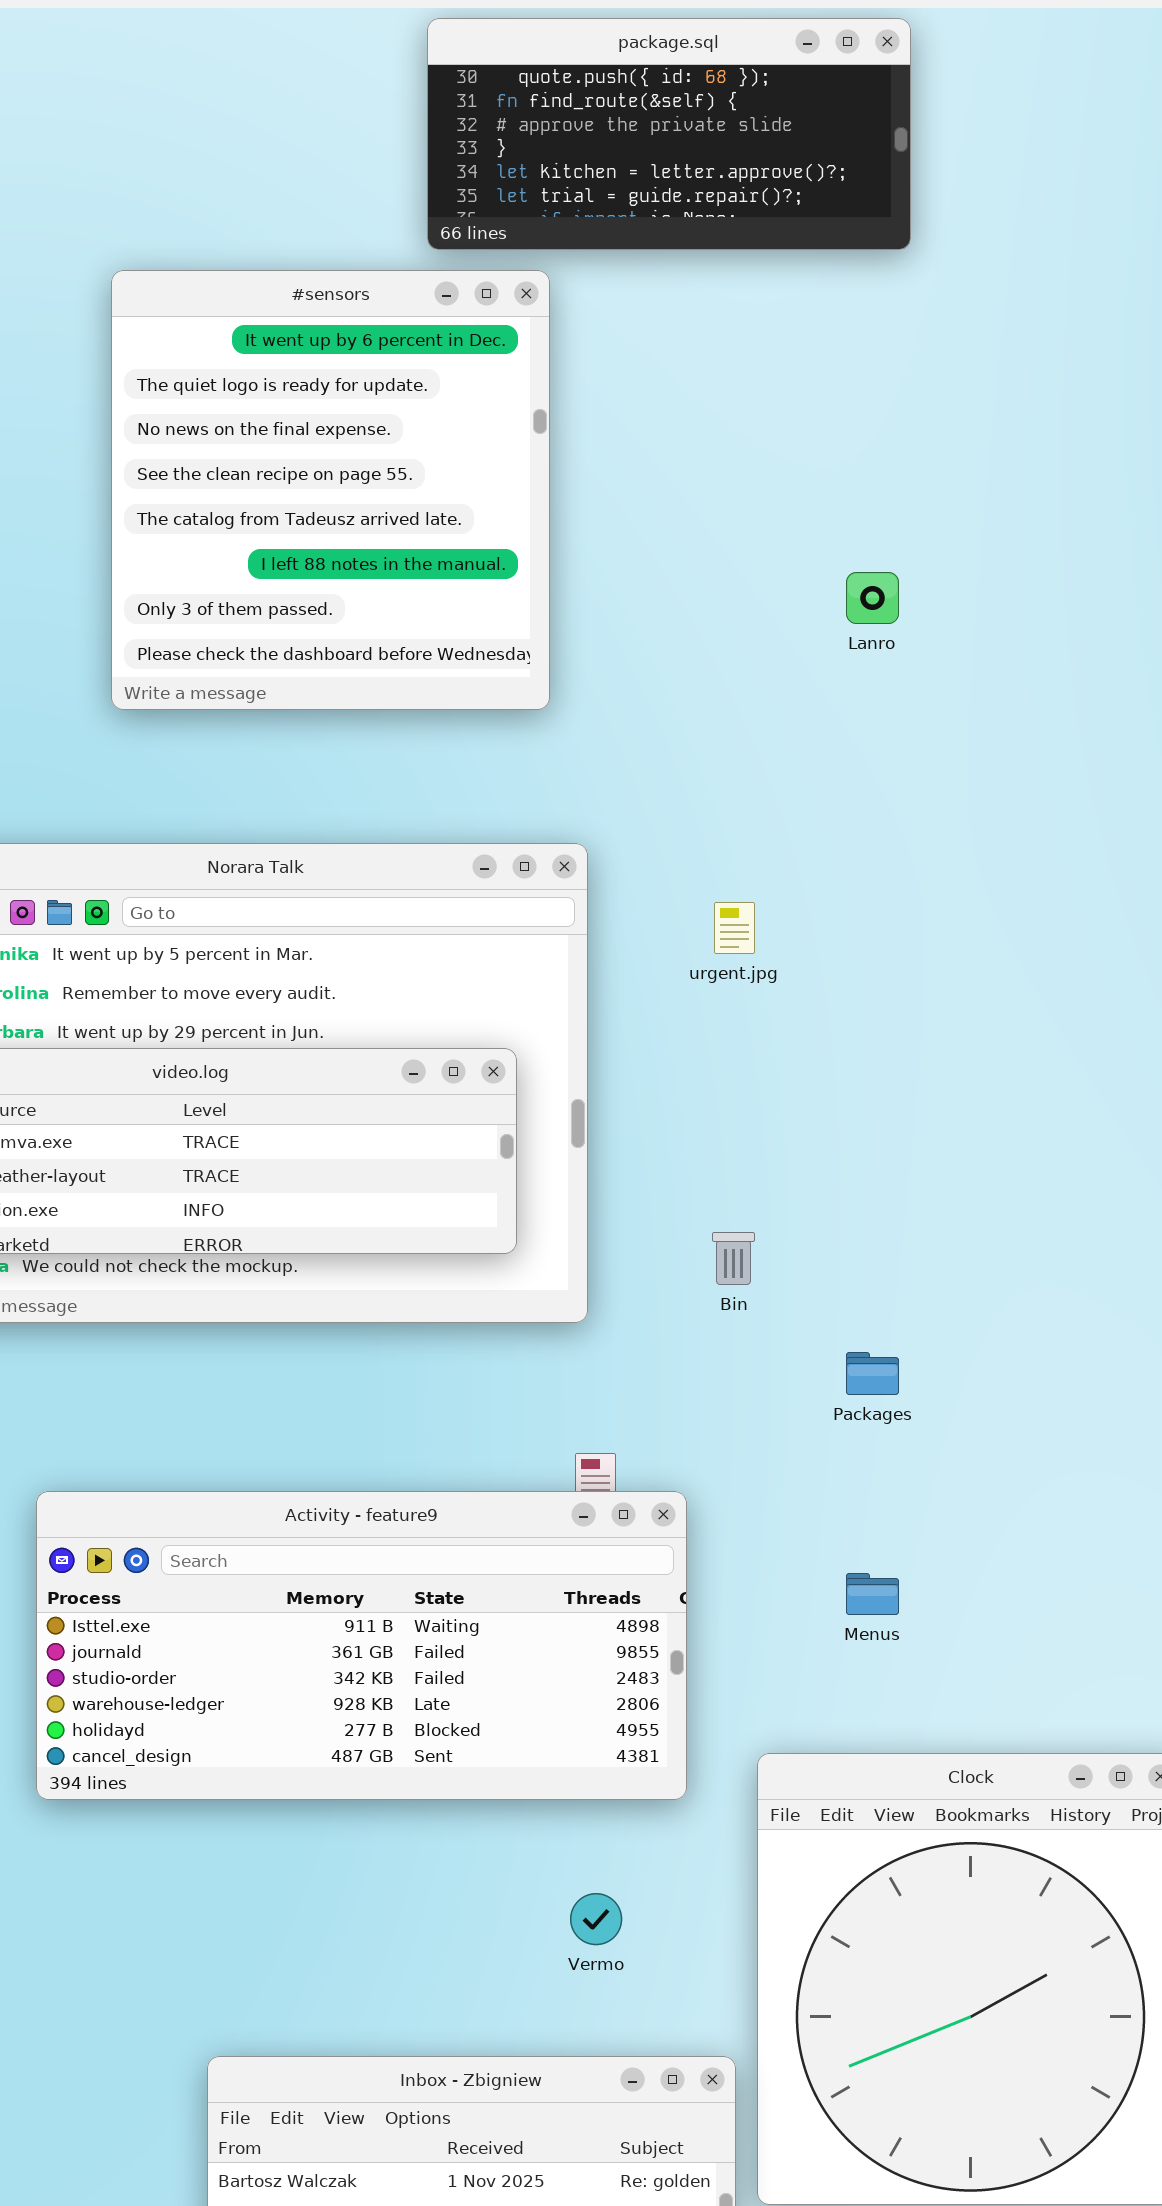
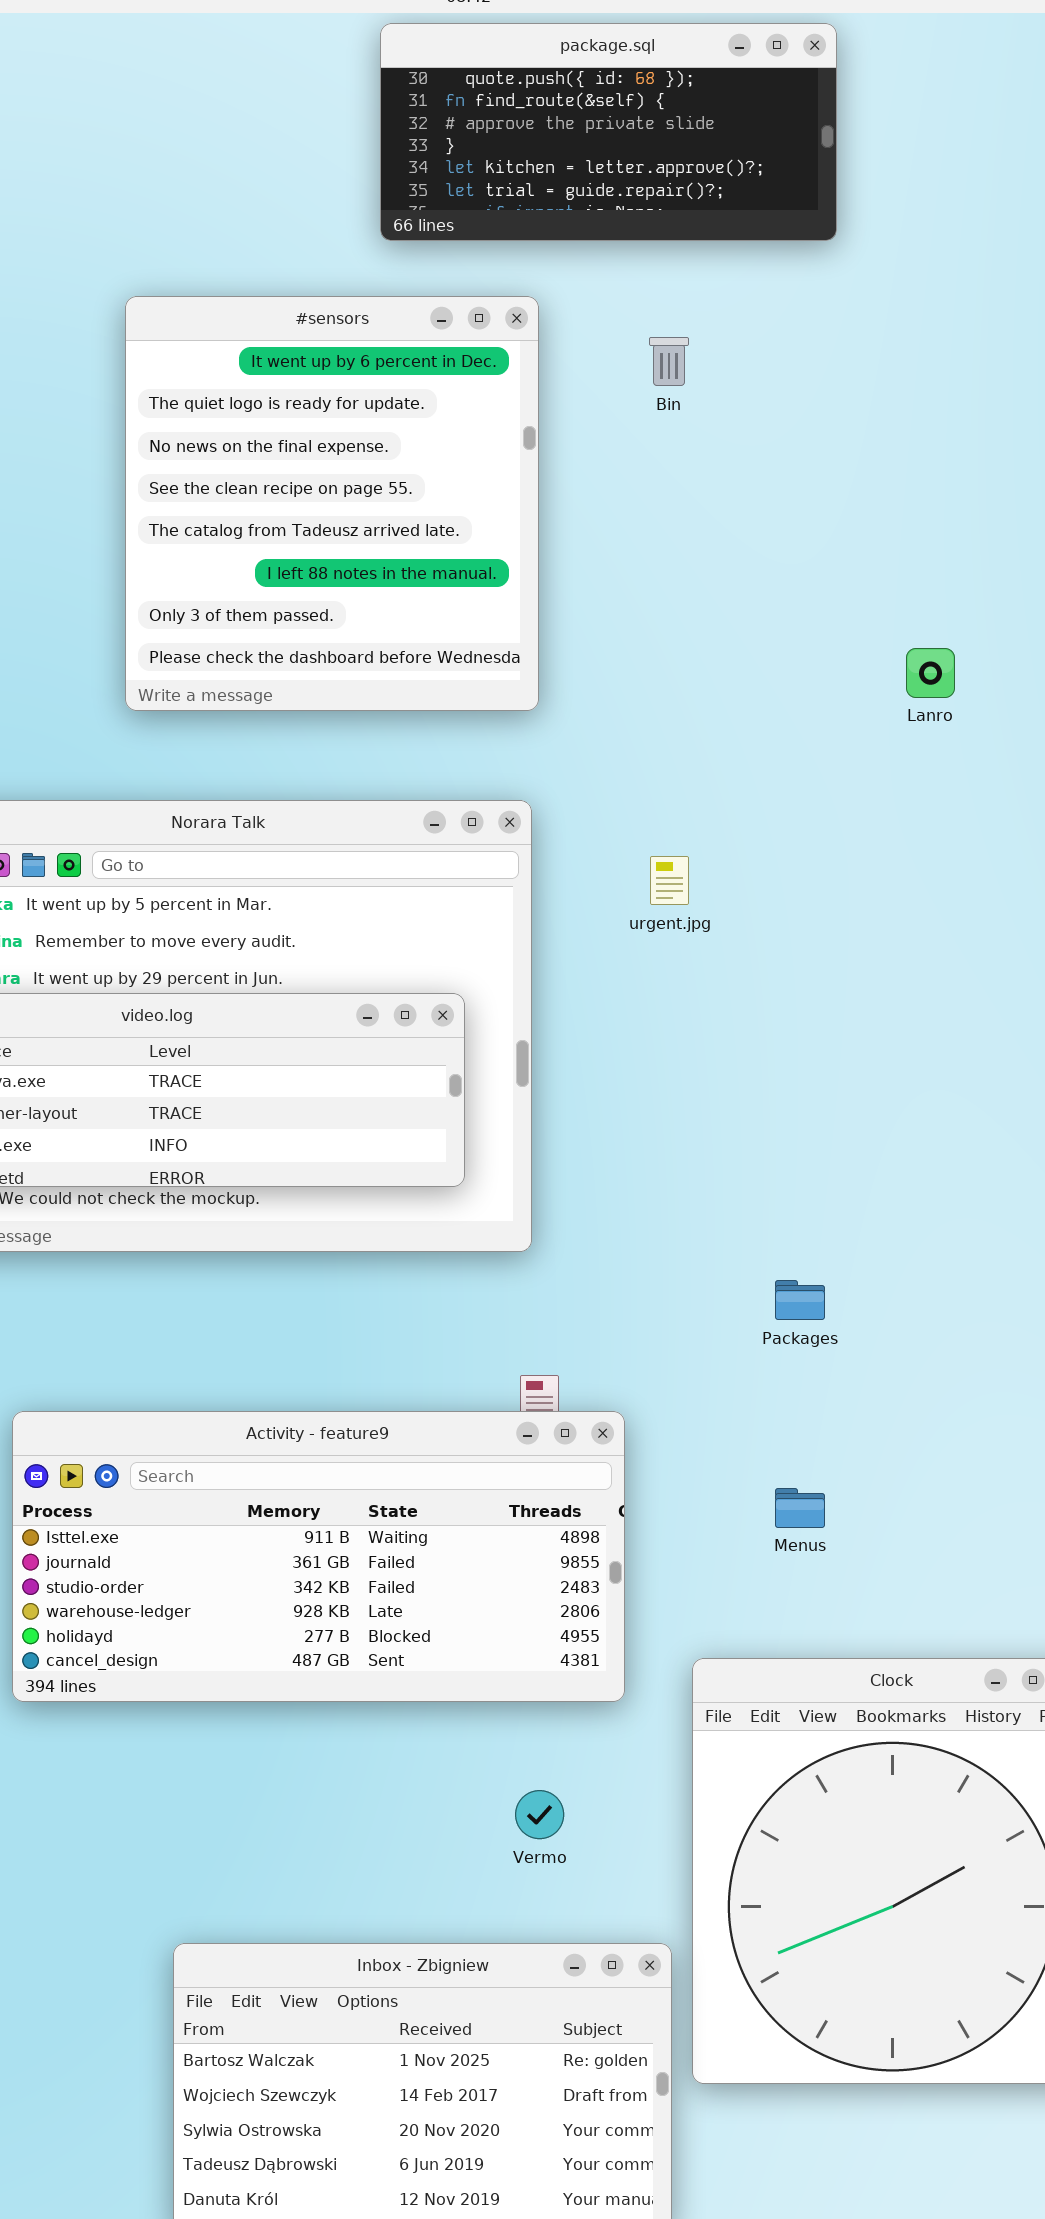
#sensors: [111,270,550,710] -> [125,296,539,711], moved
Lanro: [846,572,899,624] -> [906,648,955,698], moved
Bin: [712,1232,755,1285] -> [649,337,689,386], moved

